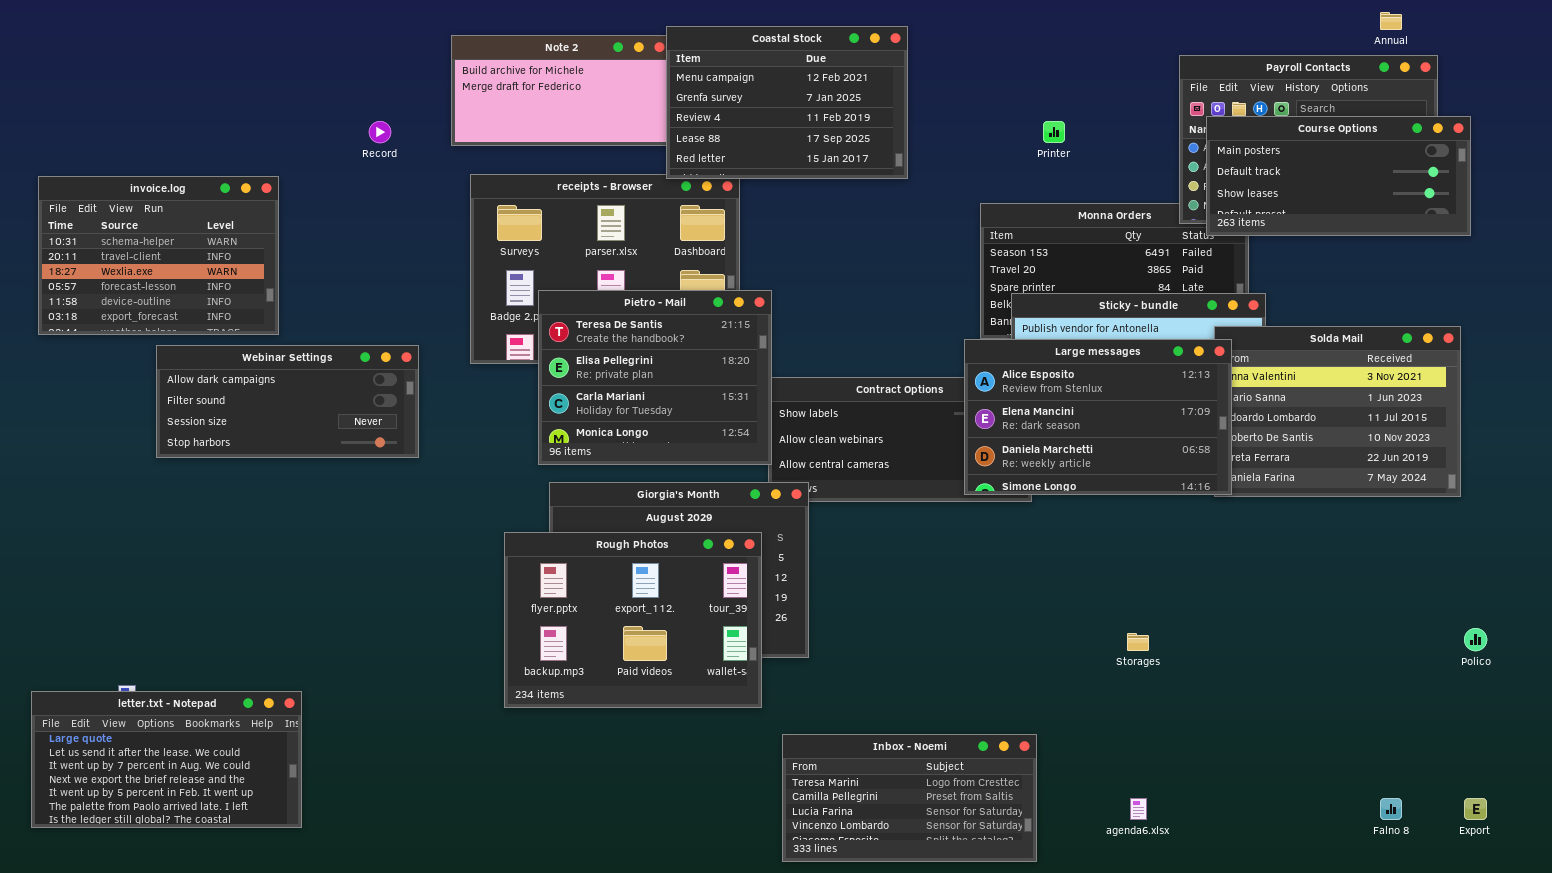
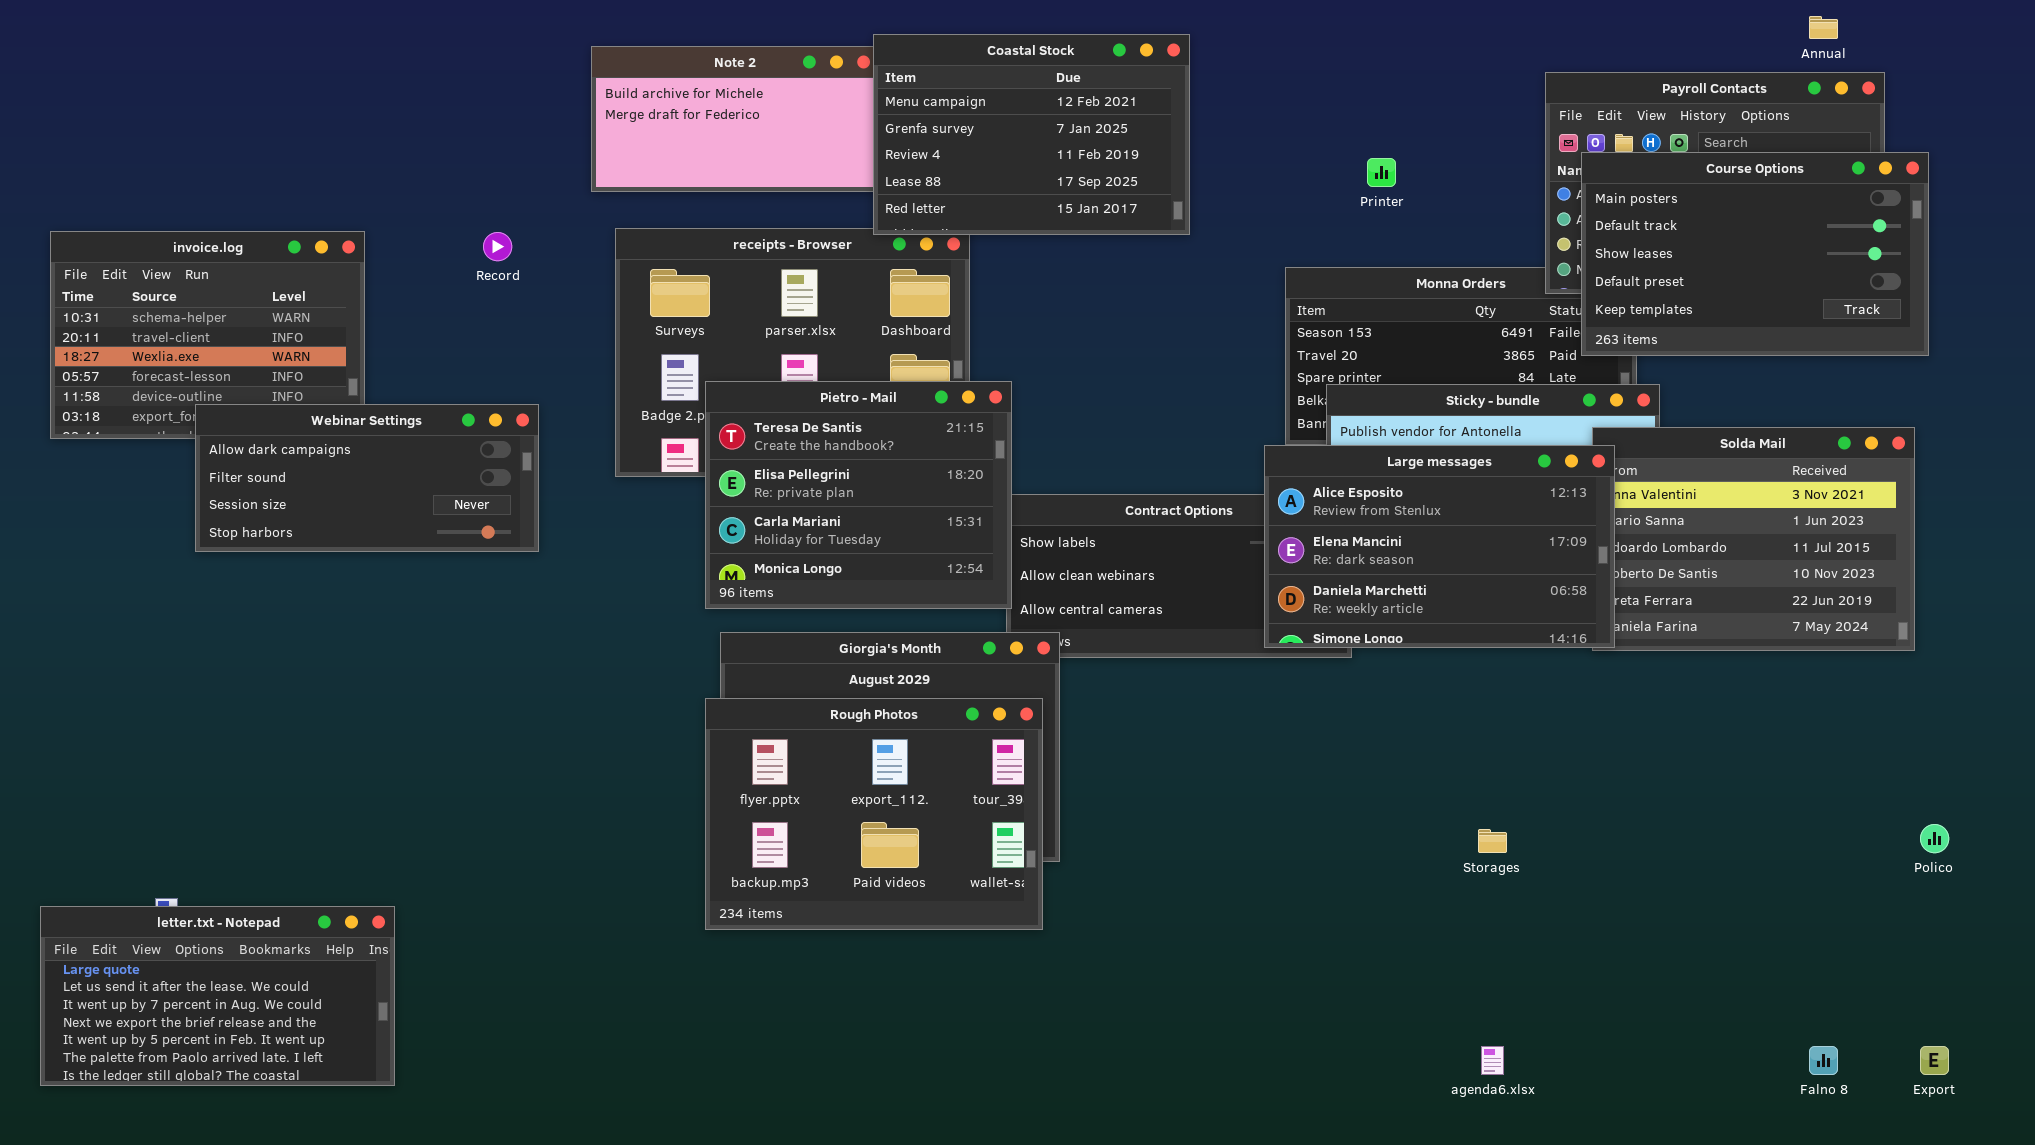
Course Options: [1206,116,1471,236] -> [1581,152,1929,356], resized
Record: [369,121,391,143] -> [483,232,512,261], moved
Webinar Settings: [156,345,419,458] -> [195,404,539,552], moved
Rough Photos: [504,532,762,708] -> [705,698,1043,930], moved
Inbox - Noemi: [782,734,1037,862] -> none, closed

